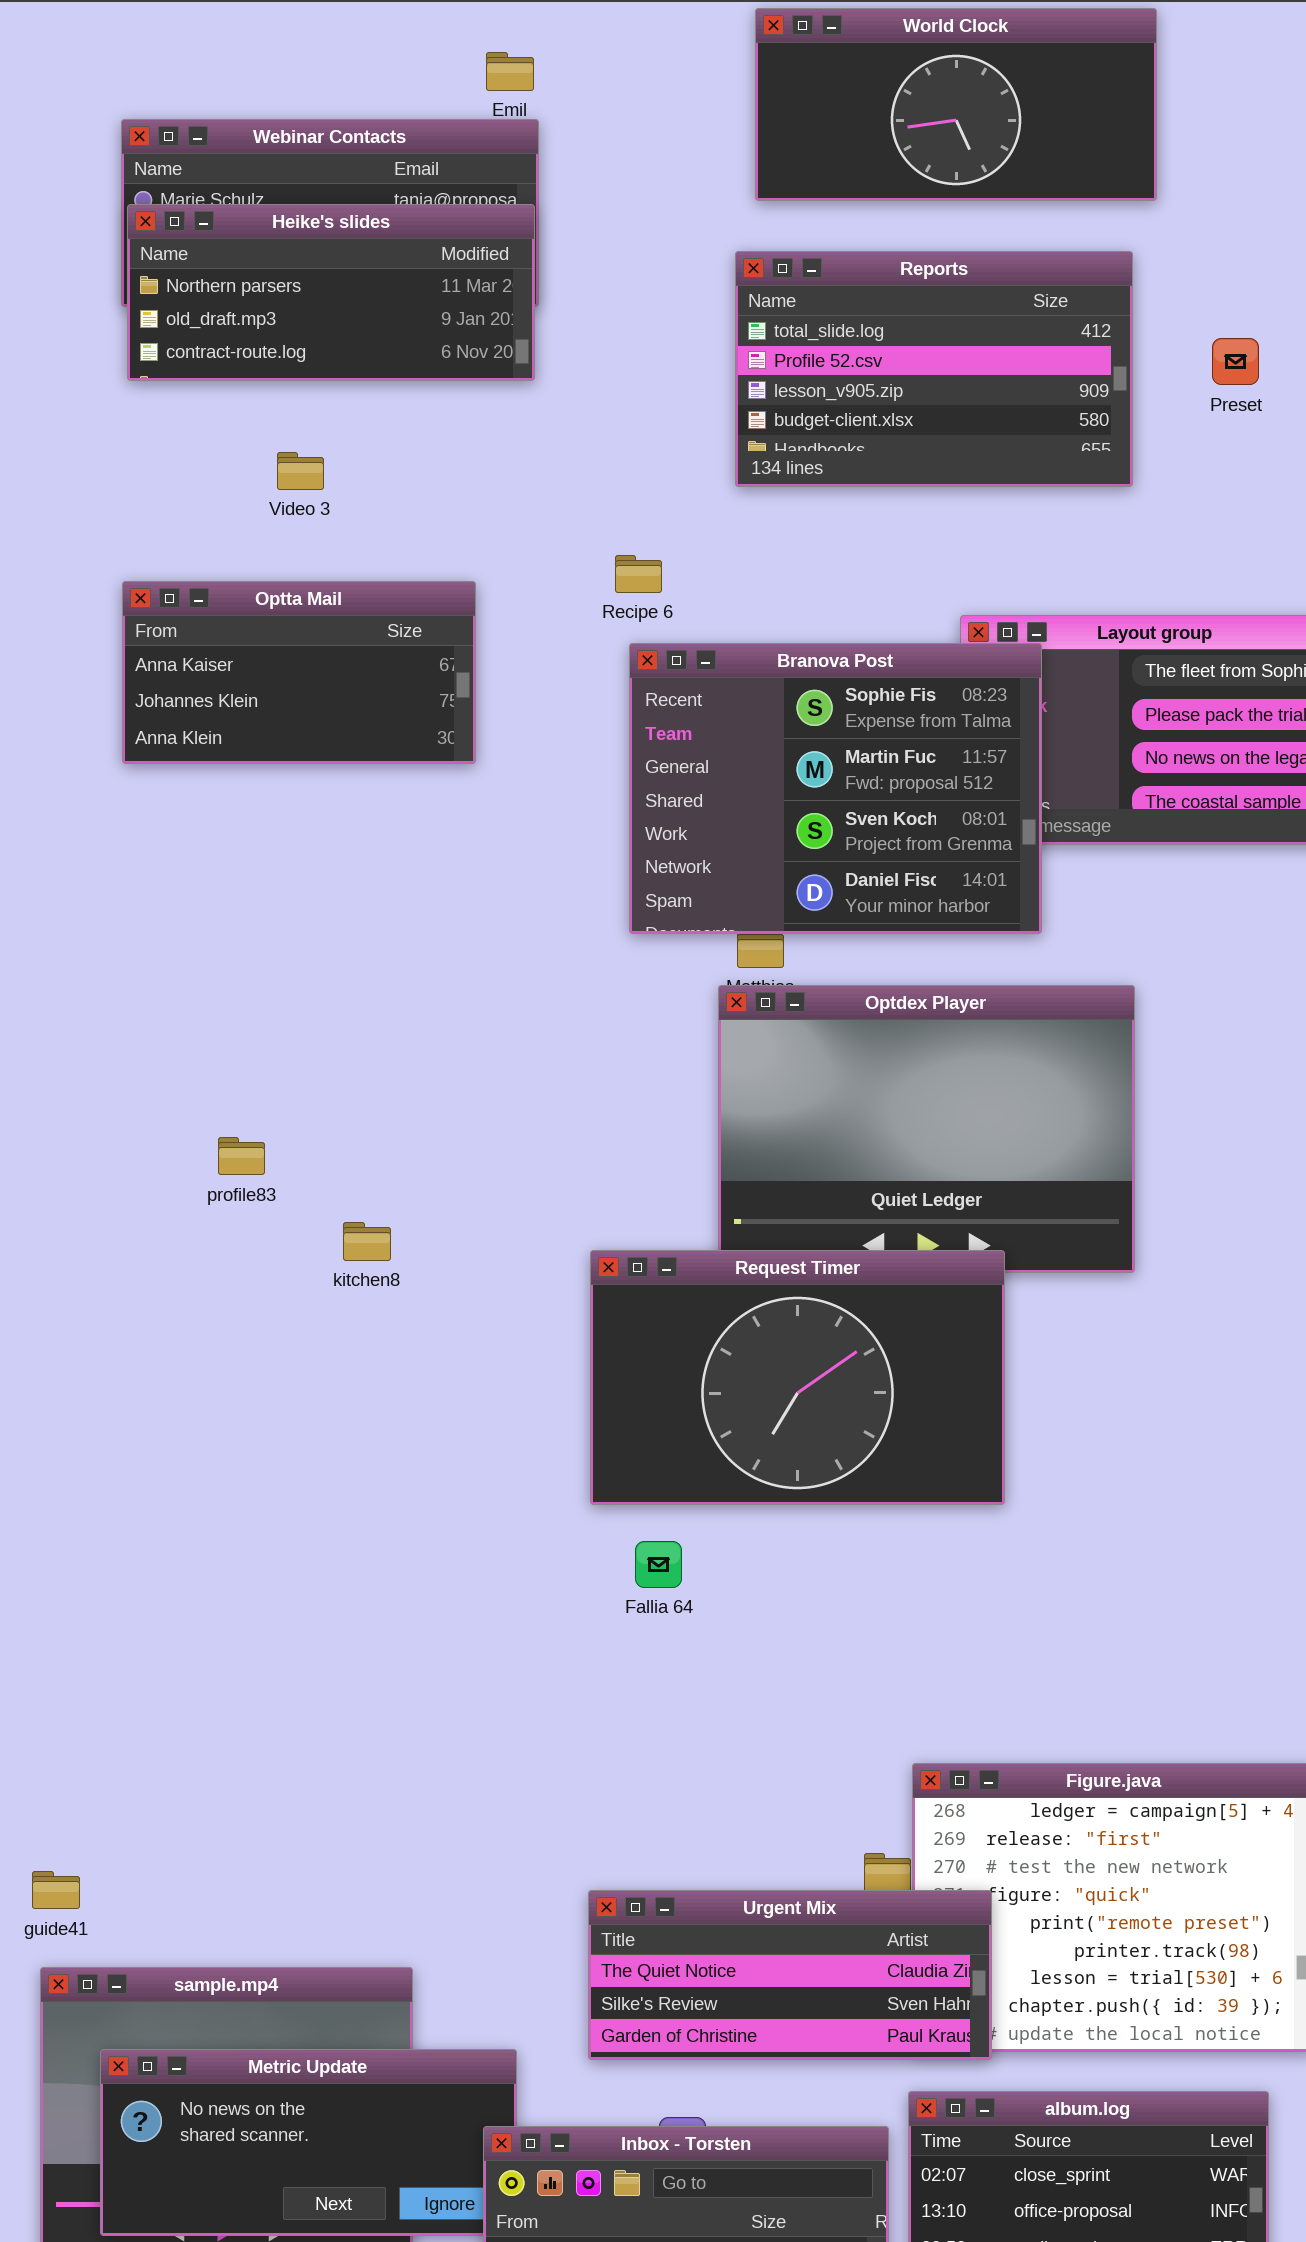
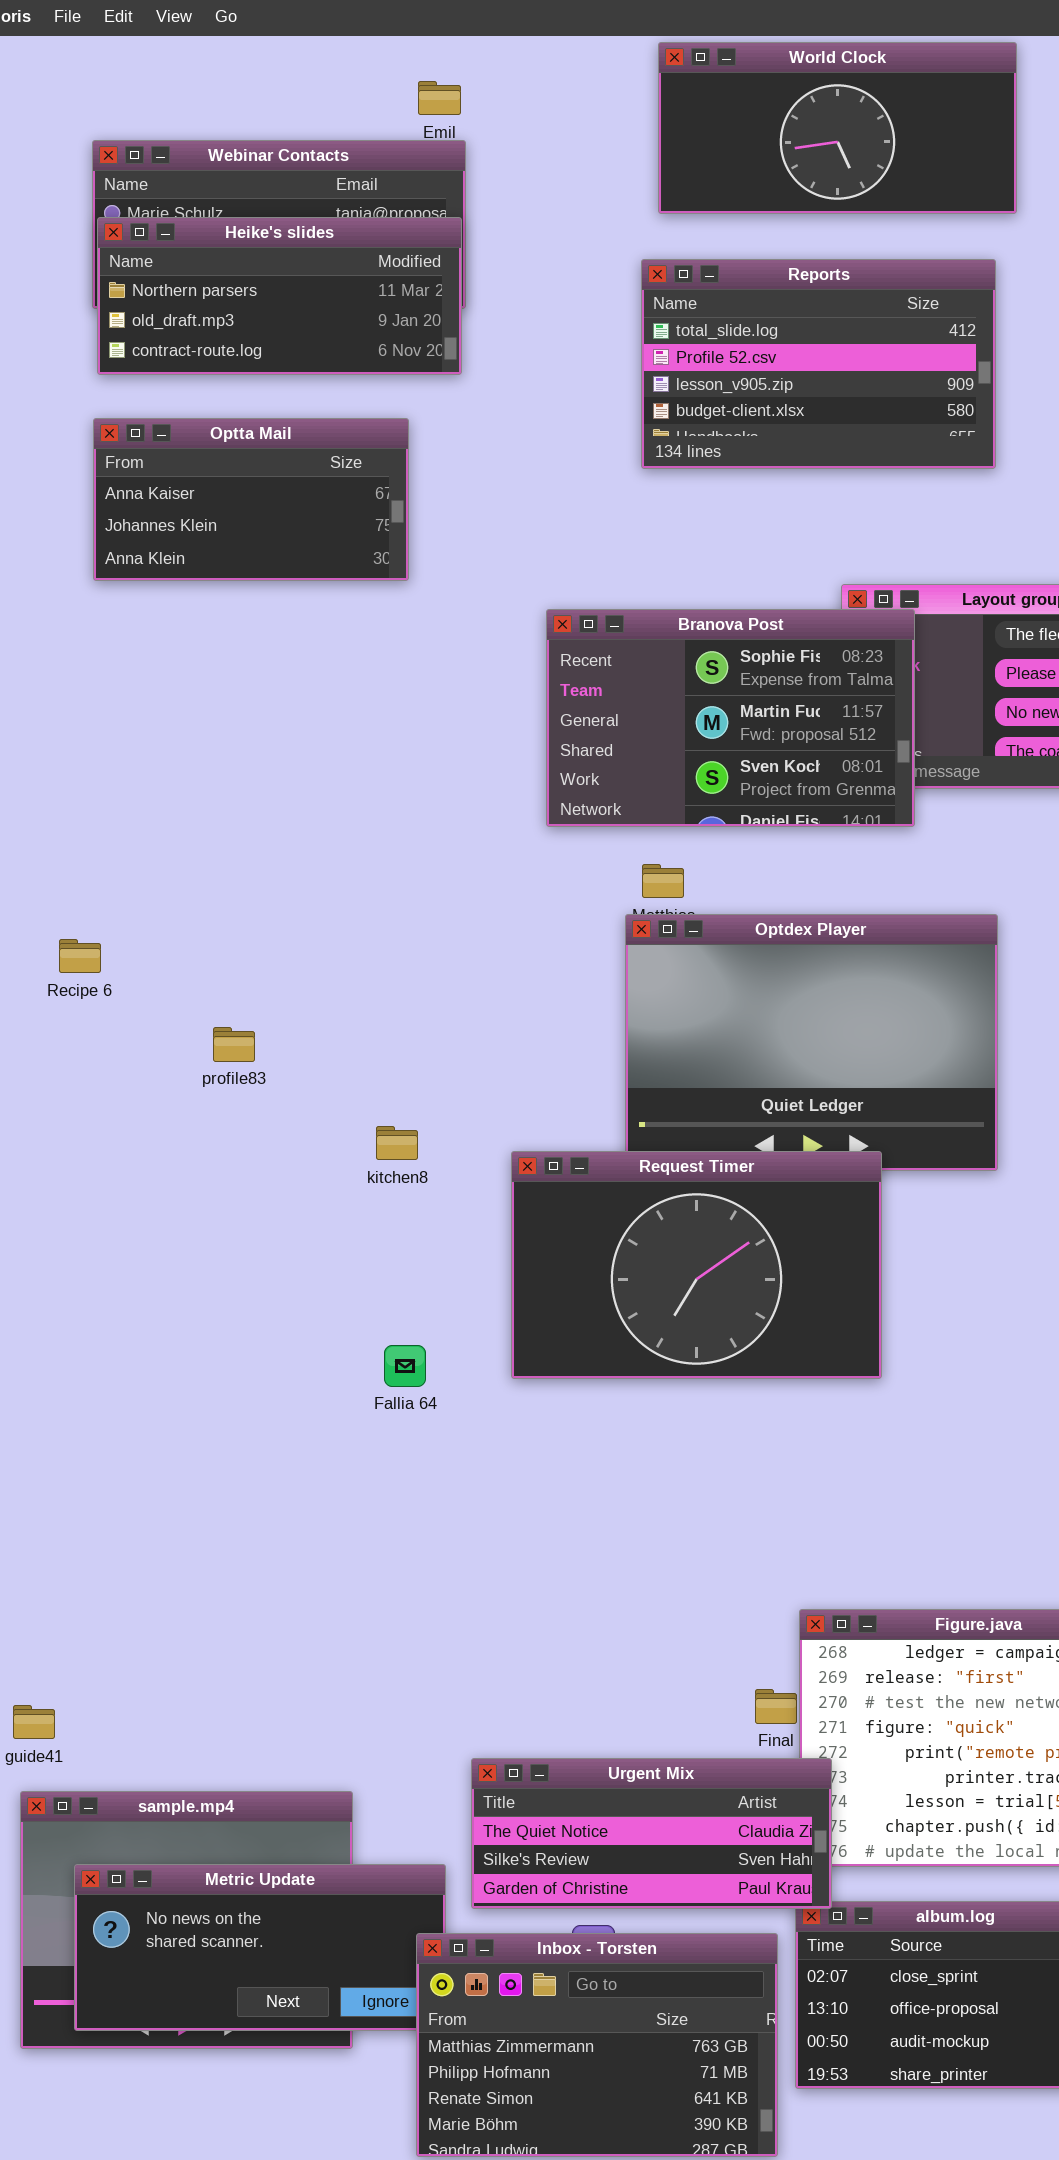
Recipe 6: [615,555,662,593] -> [59,939,101,973], moved
Optta Mail: [122,581,476,764] -> [93,418,409,581], moved
Branova Post: [629,643,1042,934] -> [546,609,915,827], resized
profile83: [218,1137,265,1175] -> [213,1027,255,1062], moved
kitchen8: [343,1222,391,1261] -> [376,1126,418,1160], moved
Fallia 64: [635,1541,682,1588] -> [384,1345,426,1387], moved
Urgent Mix: [588,1890,992,2060] -> [471,1758,832,1909], moved

